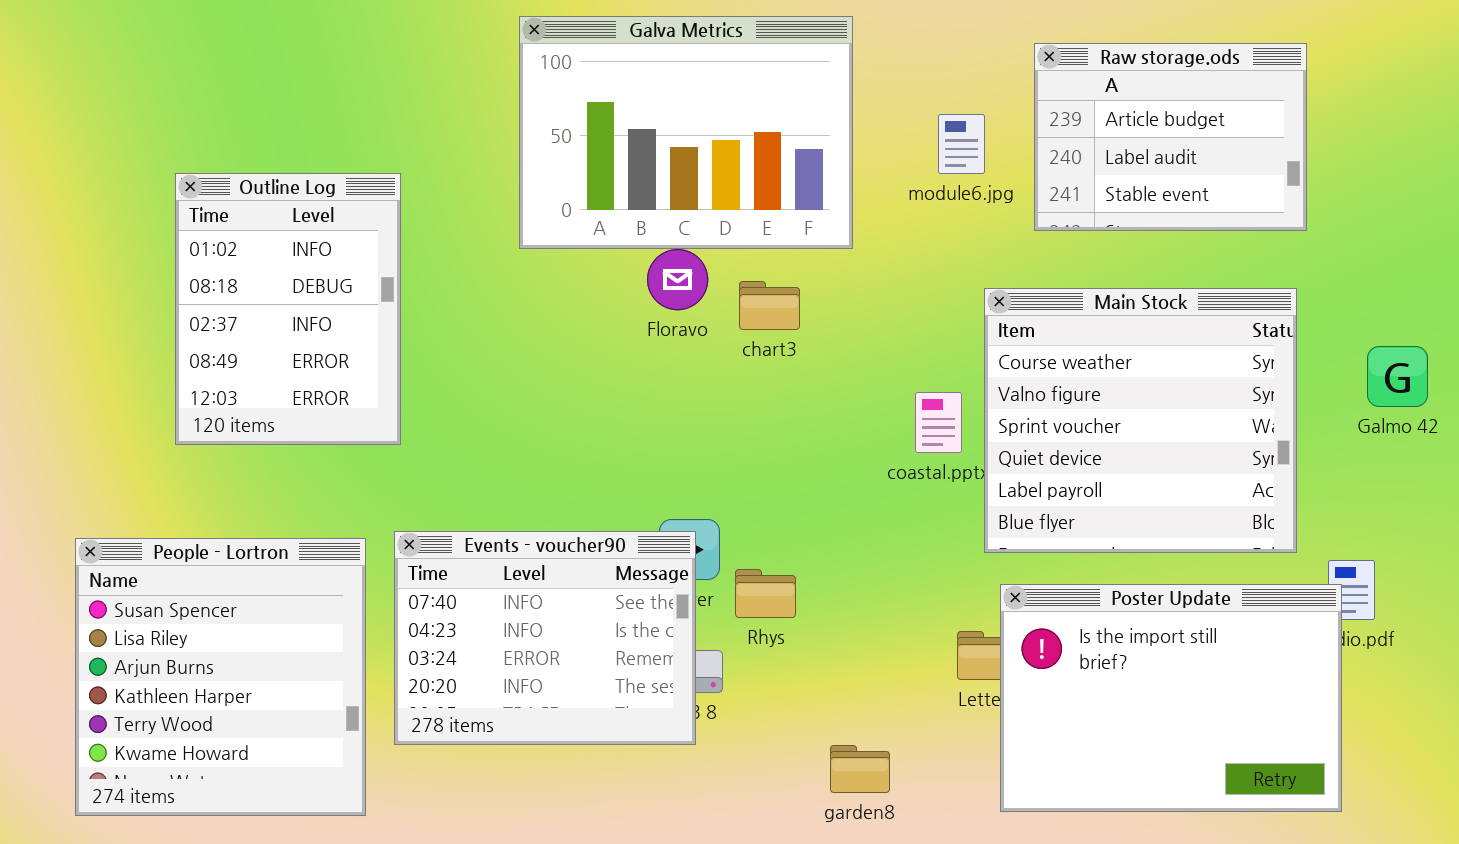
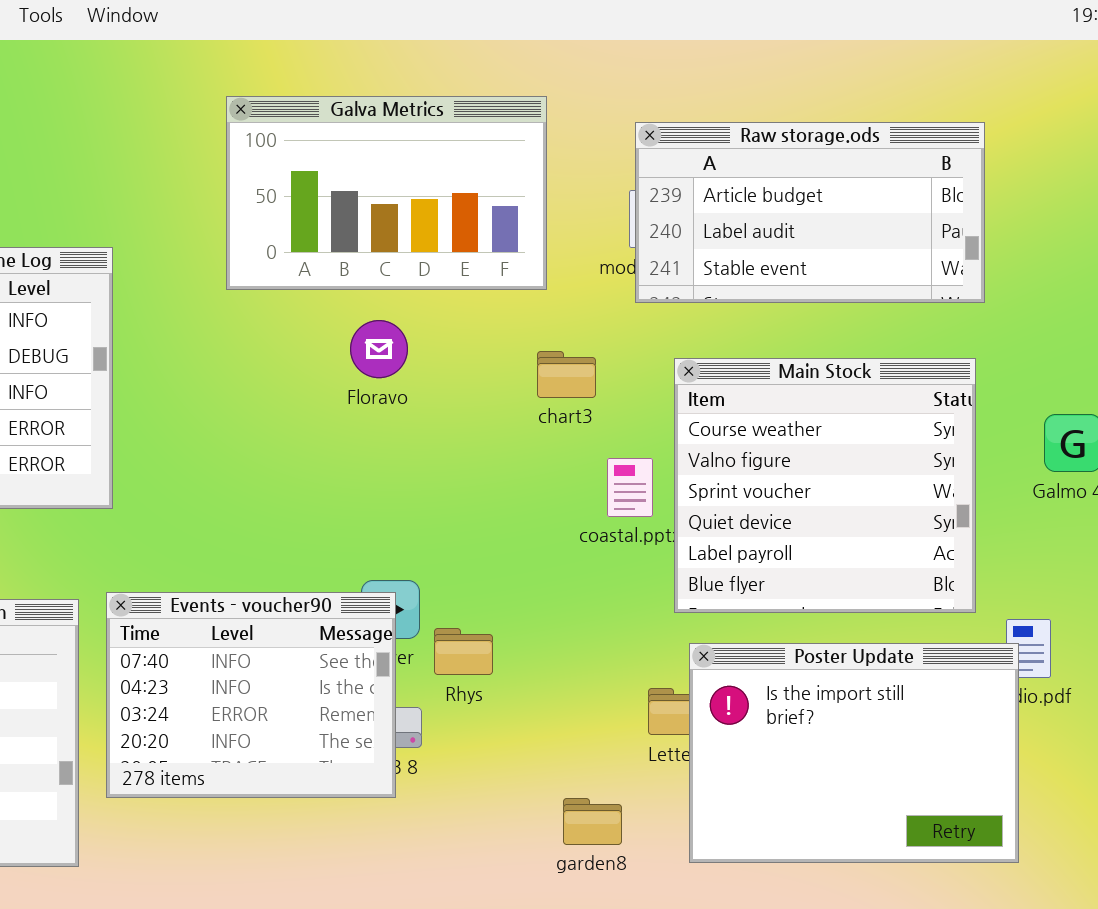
Galva Metrics: [519,16,853,249] -> [226,96,547,290], resized
Raw storage.ods: [1034,43,1307,231] -> [635,122,985,303], resized
chart3: [739,281,800,330] -> [537,351,596,398], moved
garden8: [830,745,890,793] -> [563,798,622,845], moved

